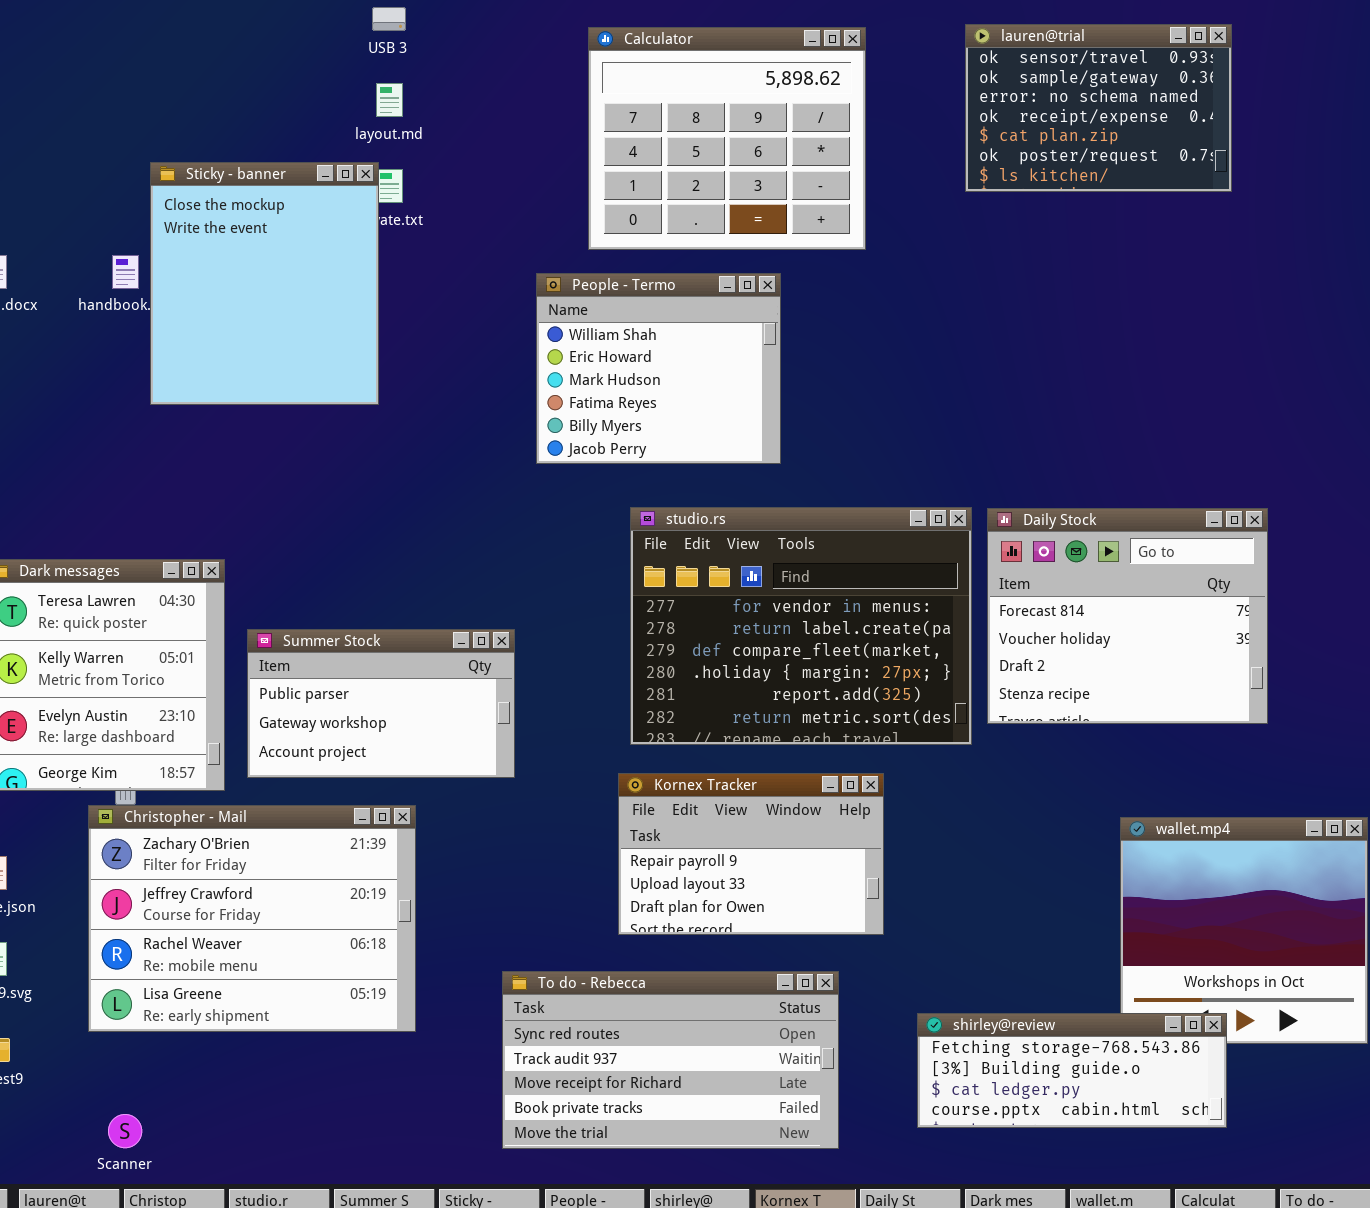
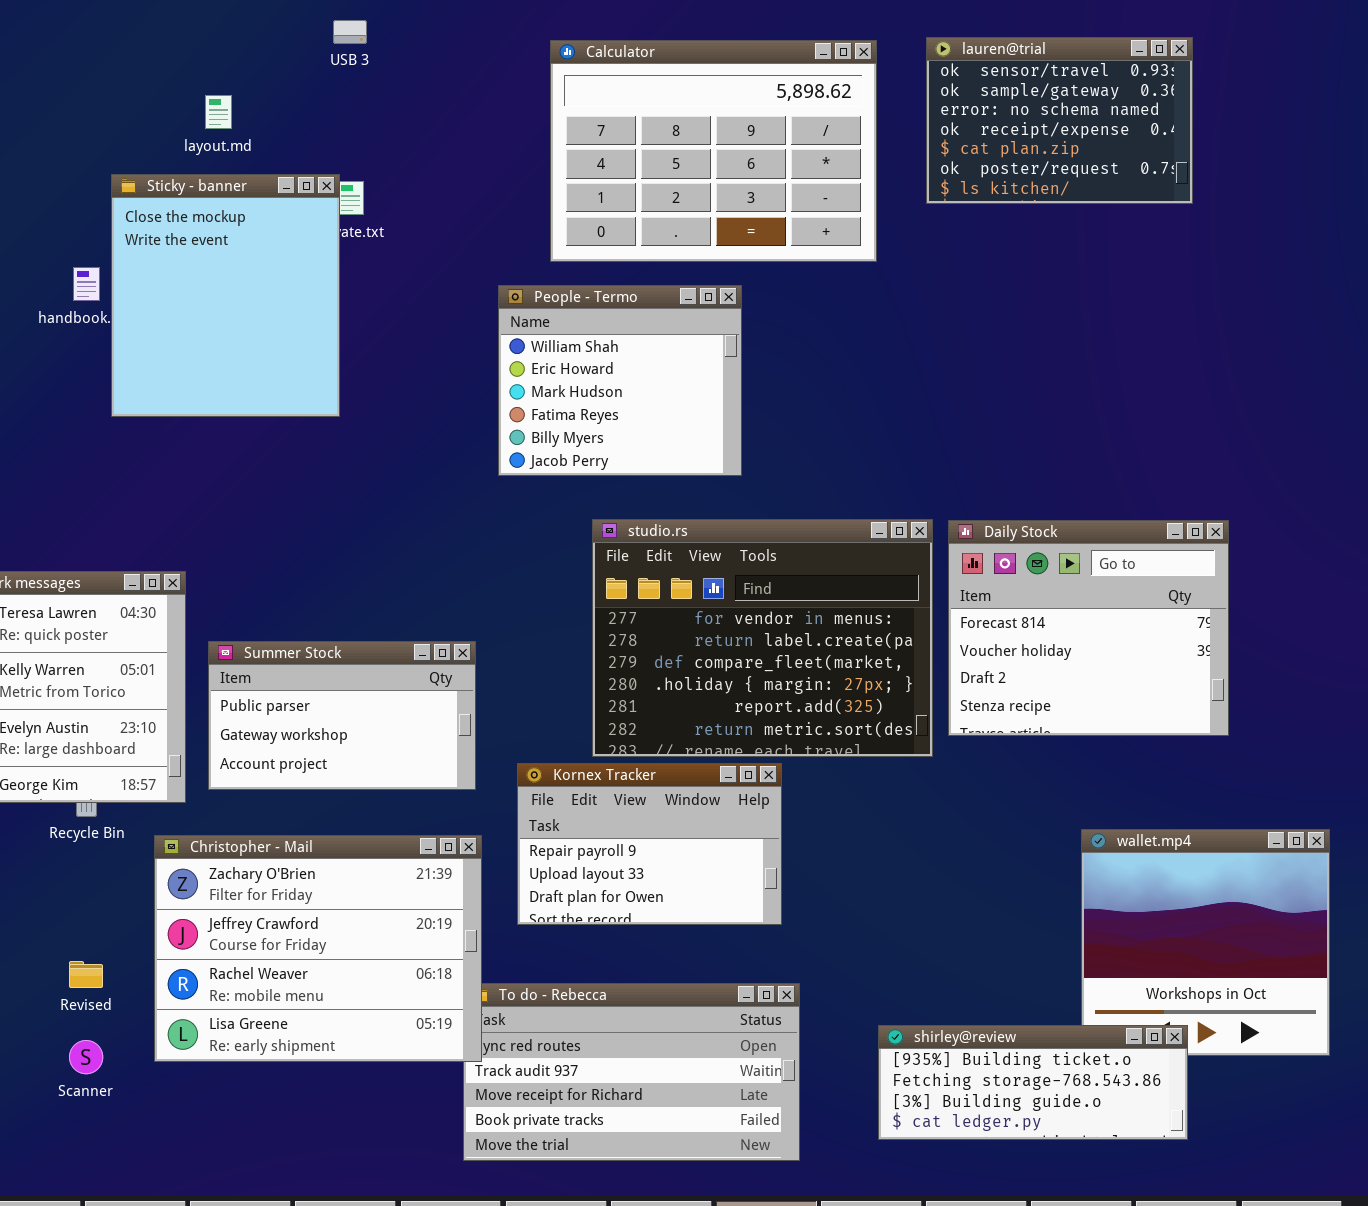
Calculator: [588,27,866,250] -> [550,40,877,262], resized
layout.md: [376,83,403,117] -> [205,95,232,129], moved
Kornex Tracker: [618,773,884,935] -> [517,763,782,925], moved
Christopher - Mail: [88,805,416,1032] -> [154,835,482,1062], moved
shirley@review: [917,1013,1227,1128] -> [878,1025,1188,1140], scrolled up 1 row
Scanner: [108,1114,142,1148] -> [69,1040,103,1074], moved

